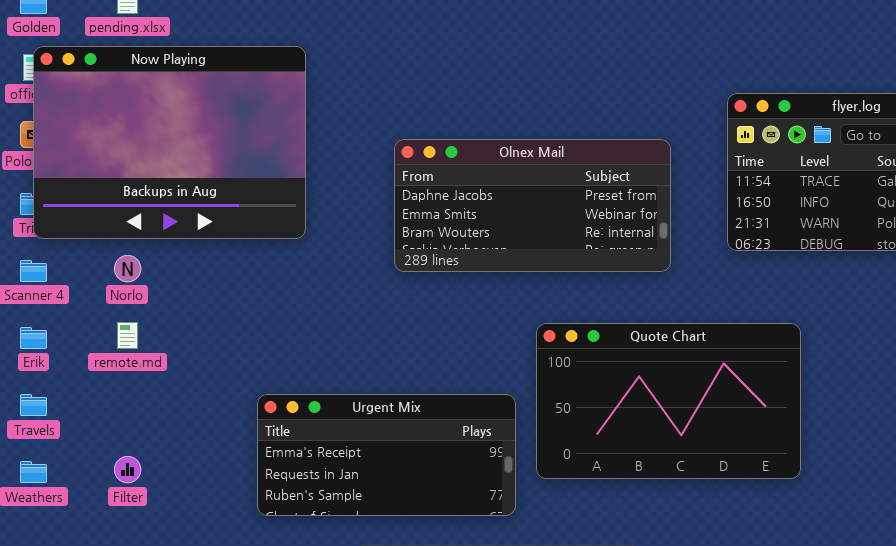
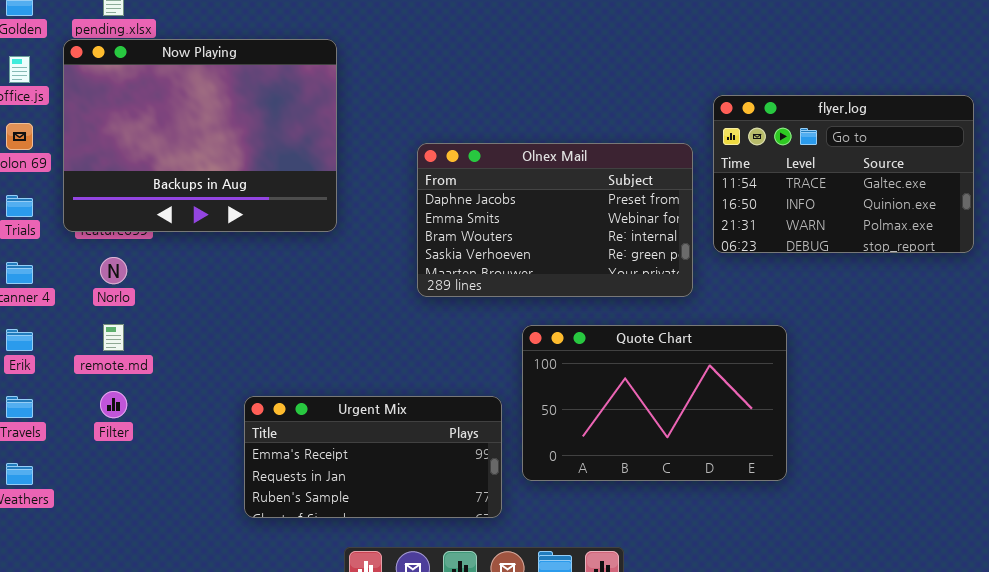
Now Playing: [33,46,306,239] -> [63,39,337,232], moved
Olnex Mail: [394,139,671,272] -> [417,143,693,297], moved, resized
Filter: [114,456,141,483] -> [100,391,127,418], moved

